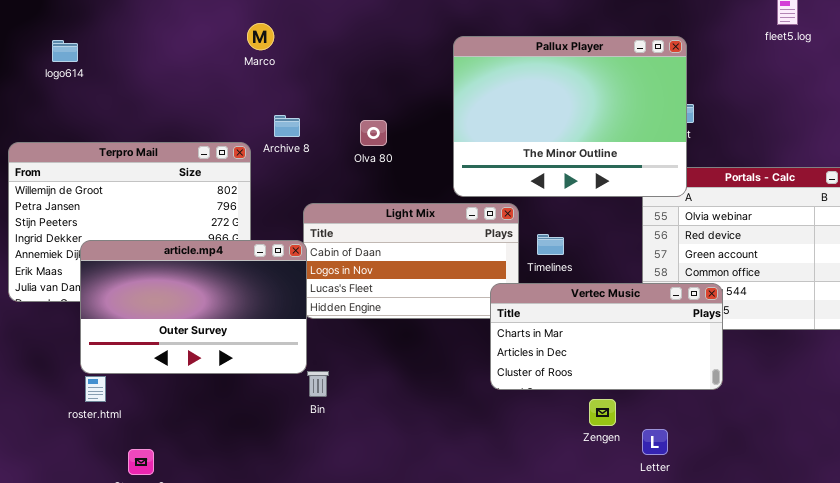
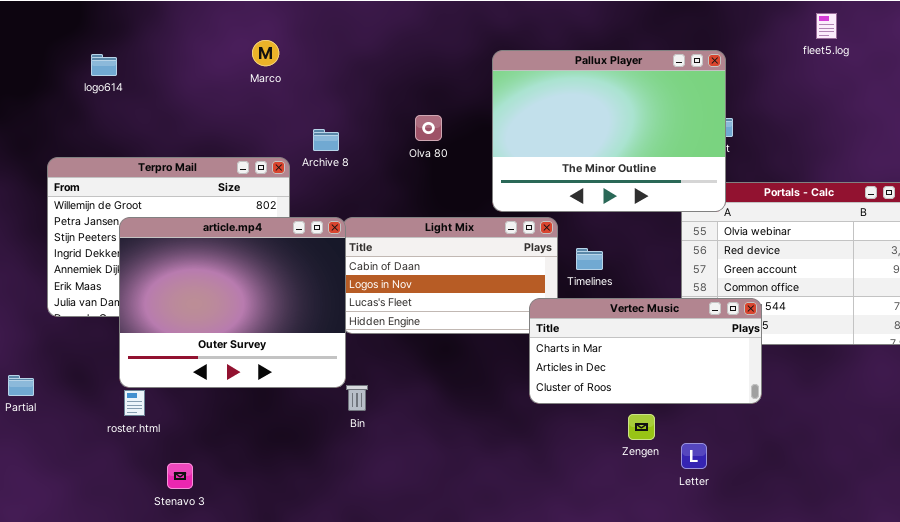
Marco: [247,23,274,50] -> [252,40,279,66], moved
Olva 80: [360,120,387,146] -> [415,115,442,141], moved
article.mp4: [80,240,307,374] -> [119,217,346,388], resized

